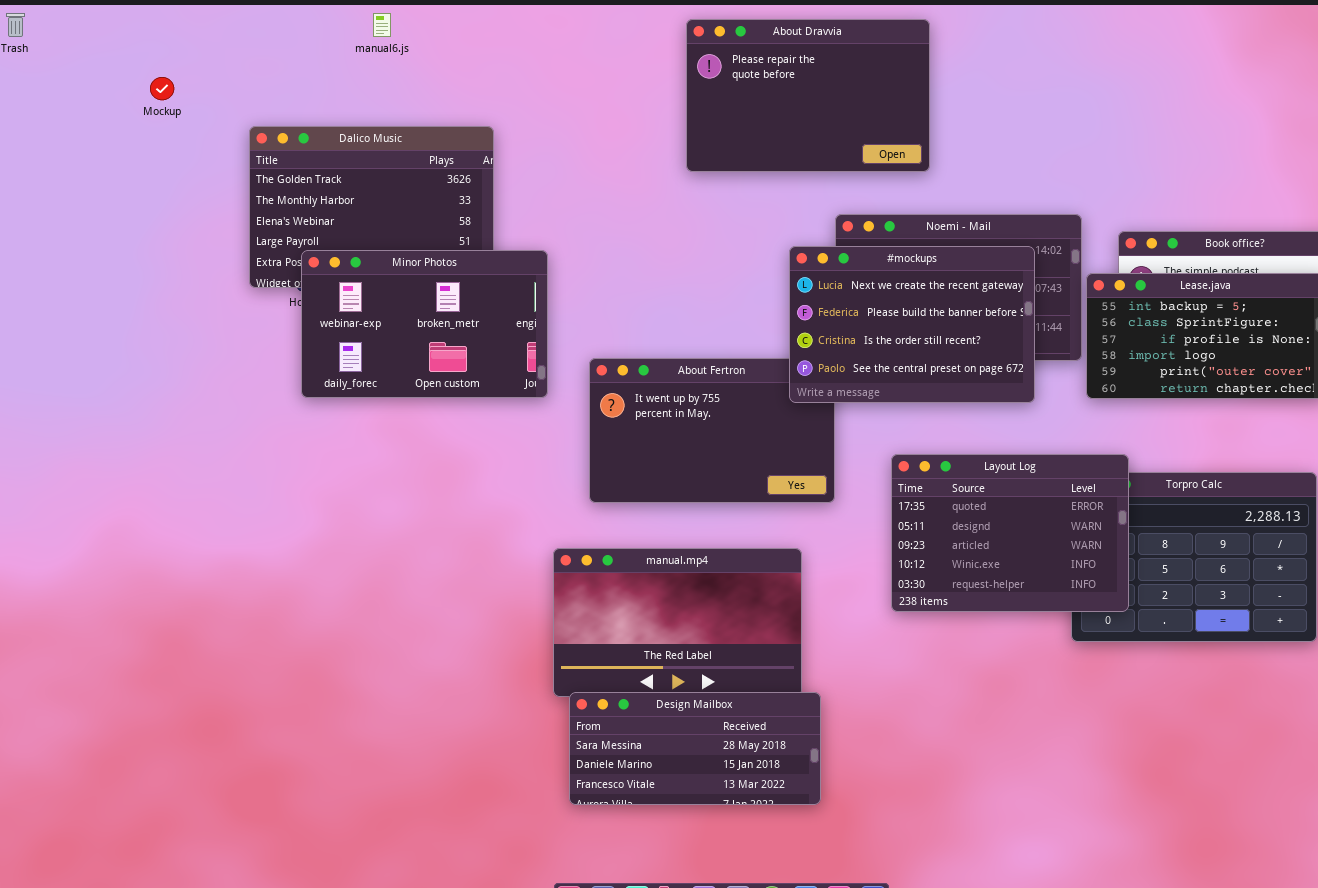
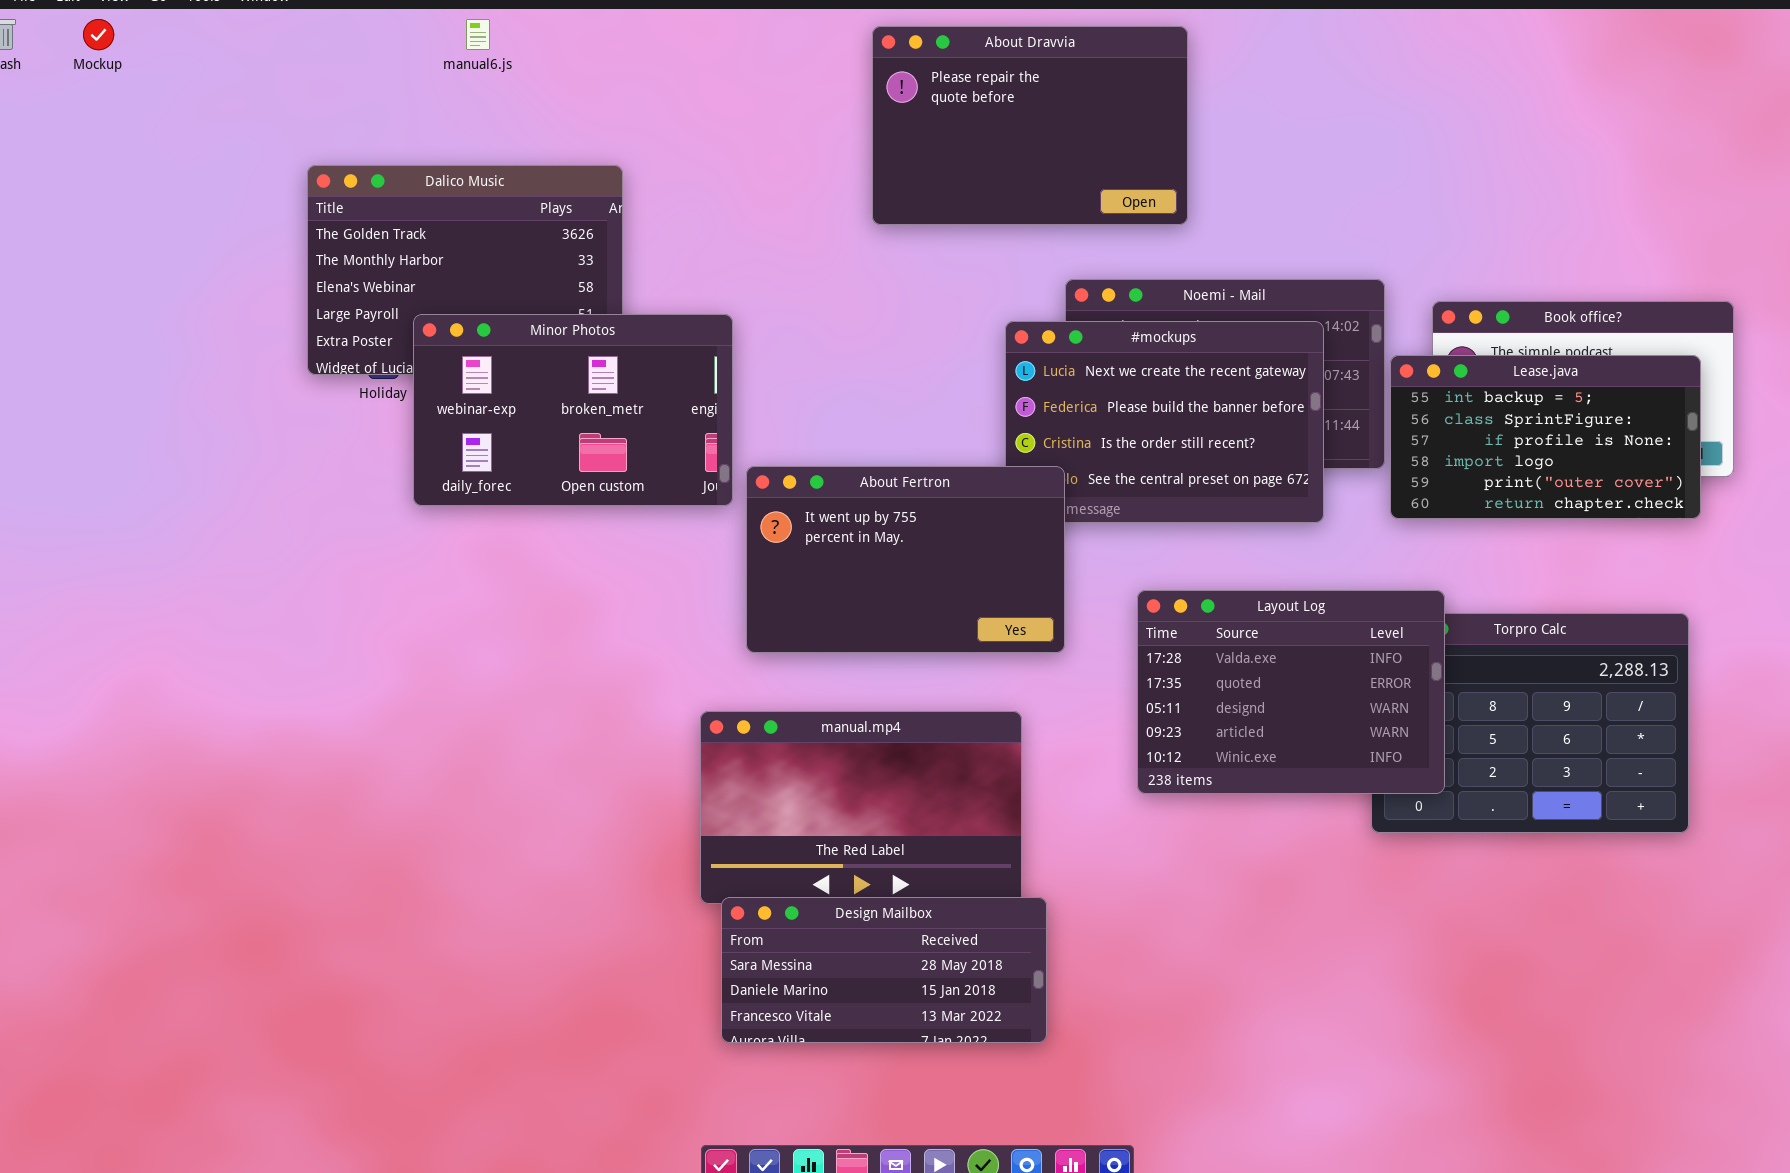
Mockup: [150,77,174,100] -> [83,19,114,50], moved
Minor Photos: [301,250,548,398] -> [413,314,733,506], moved
About Fertron: [589,358,835,503] -> [746,466,1065,653], raised
Layout Log: [891,454,1129,612] -> [1137,590,1445,794], scrolled up 1 row

